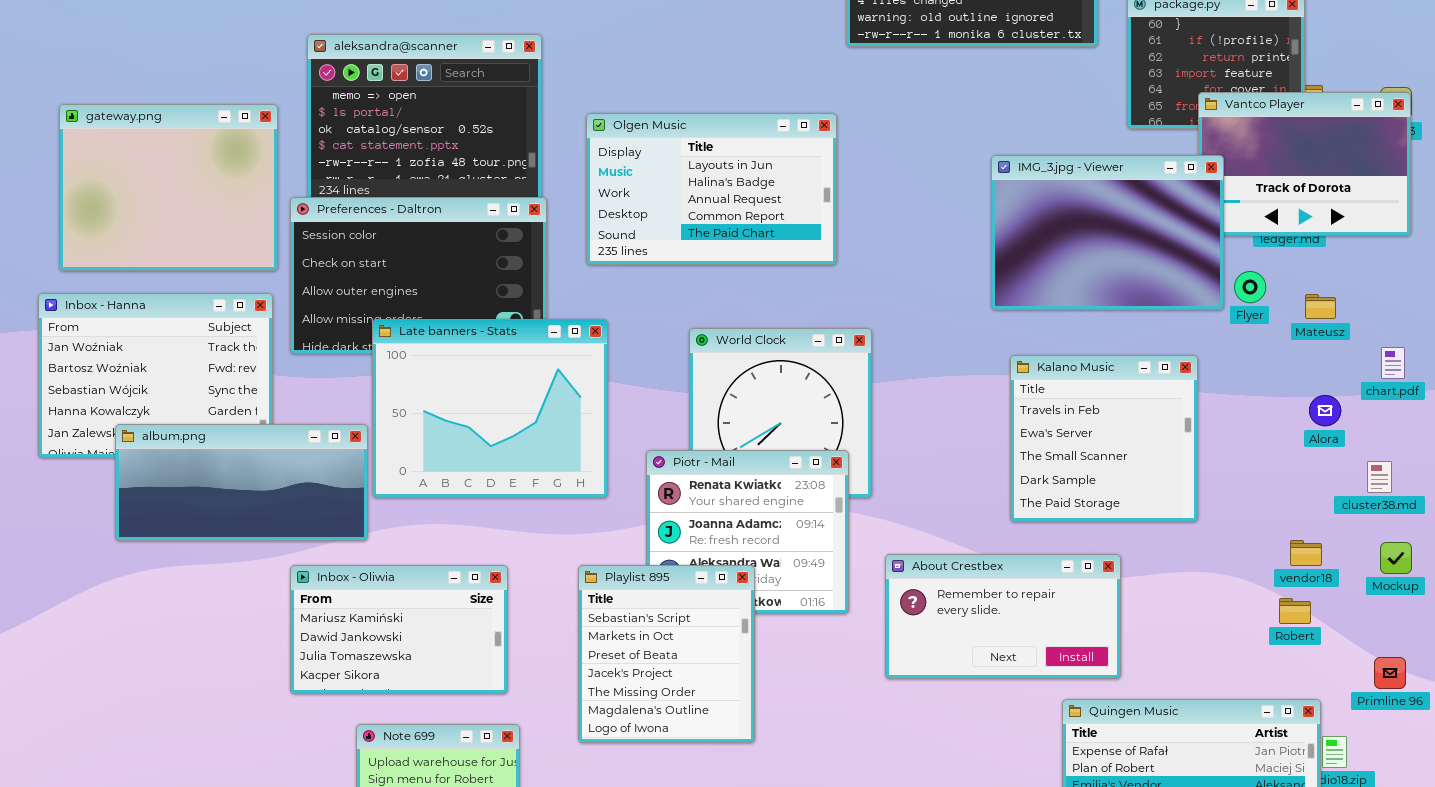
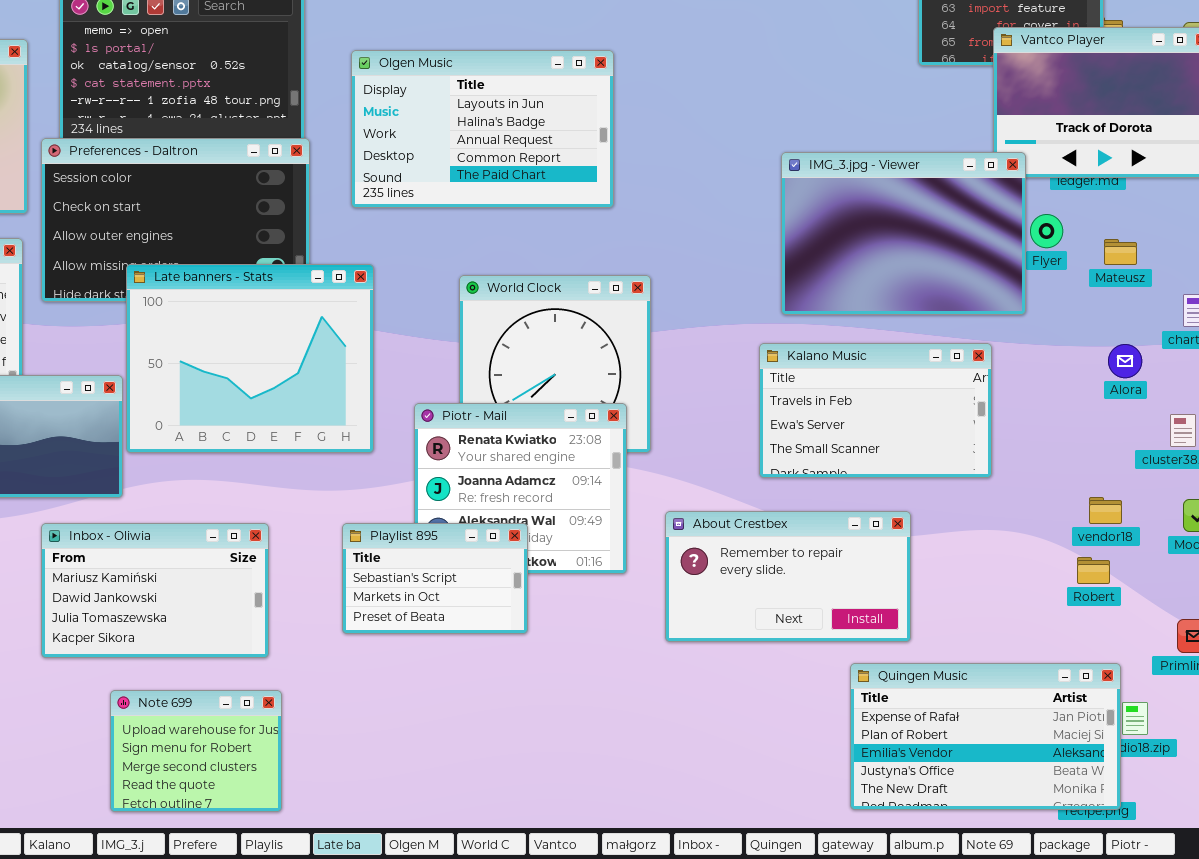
IMG_3.jpg - Viewer: [991,155,1224,310] -> [781,152,1026,315], moved
Kalano Music: [1010,355,1198,522] -> [759,343,992,478], resized
Playlist 895: [578,565,755,743] -> [342,523,528,634], resized

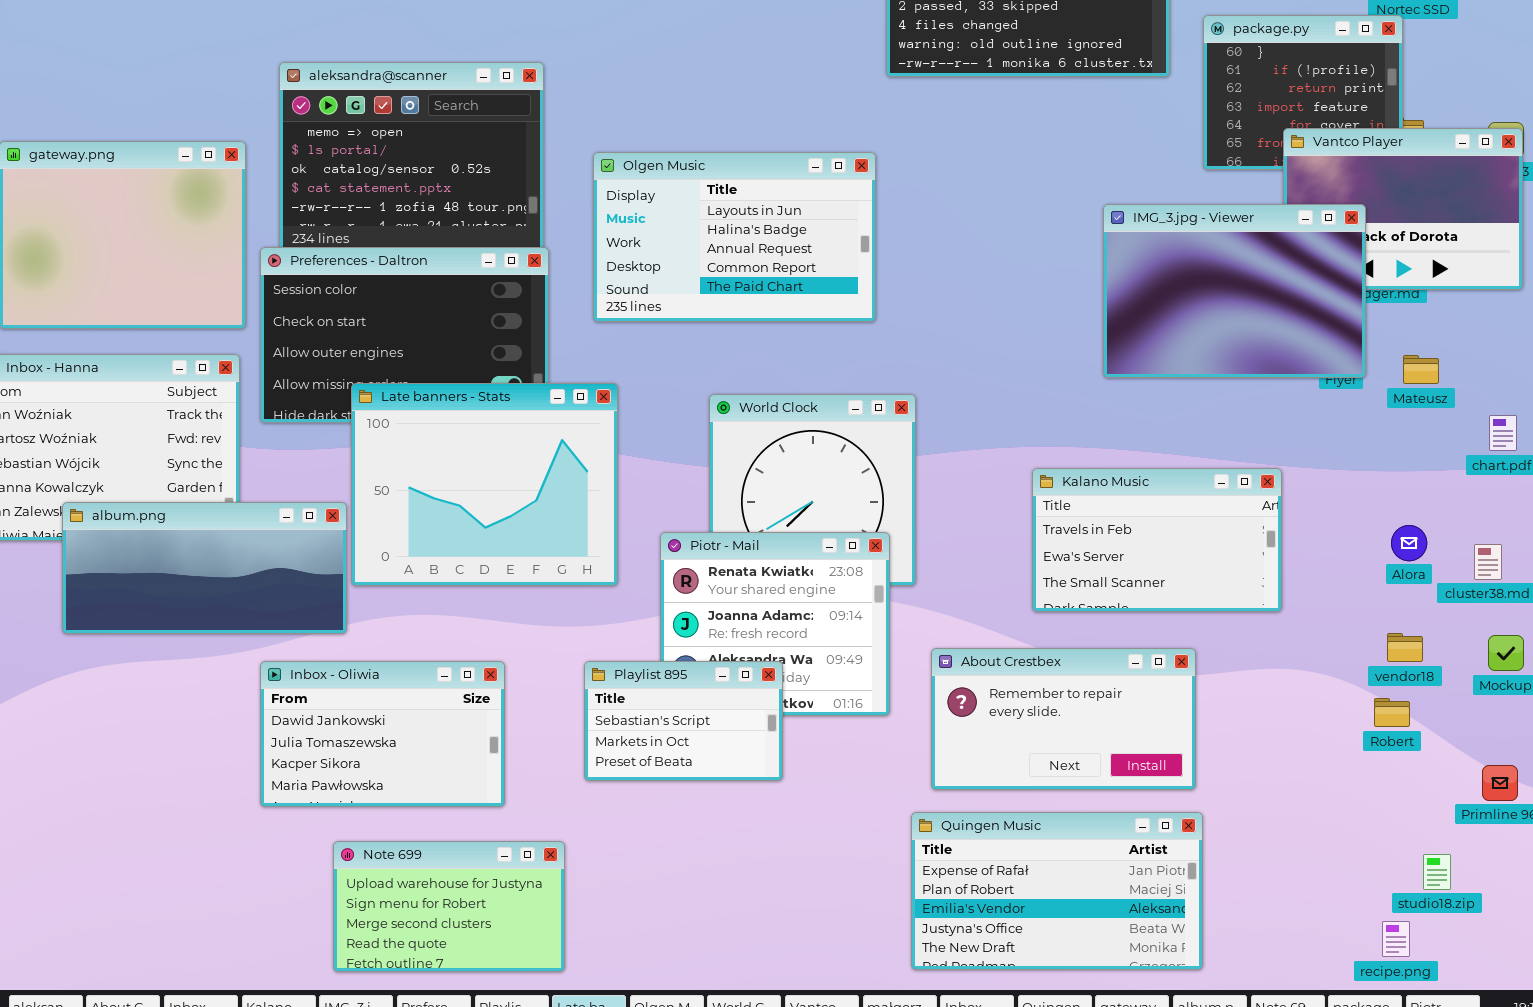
IMG_3.jpg - Viewer: [781,152,1026,315] -> [1103,204,1366,378], moved
Alora: [1108,344,1142,378] -> [1391,525,1427,561], moved
Inbox - Oliwia: [41,523,269,658] -> [260,661,505,807], scrolled down 1 row
Quingen Music: [850,663,1121,810] -> [911,812,1203,970], moved
Note 699: [110,690,282,812] -> [333,841,565,972], resized

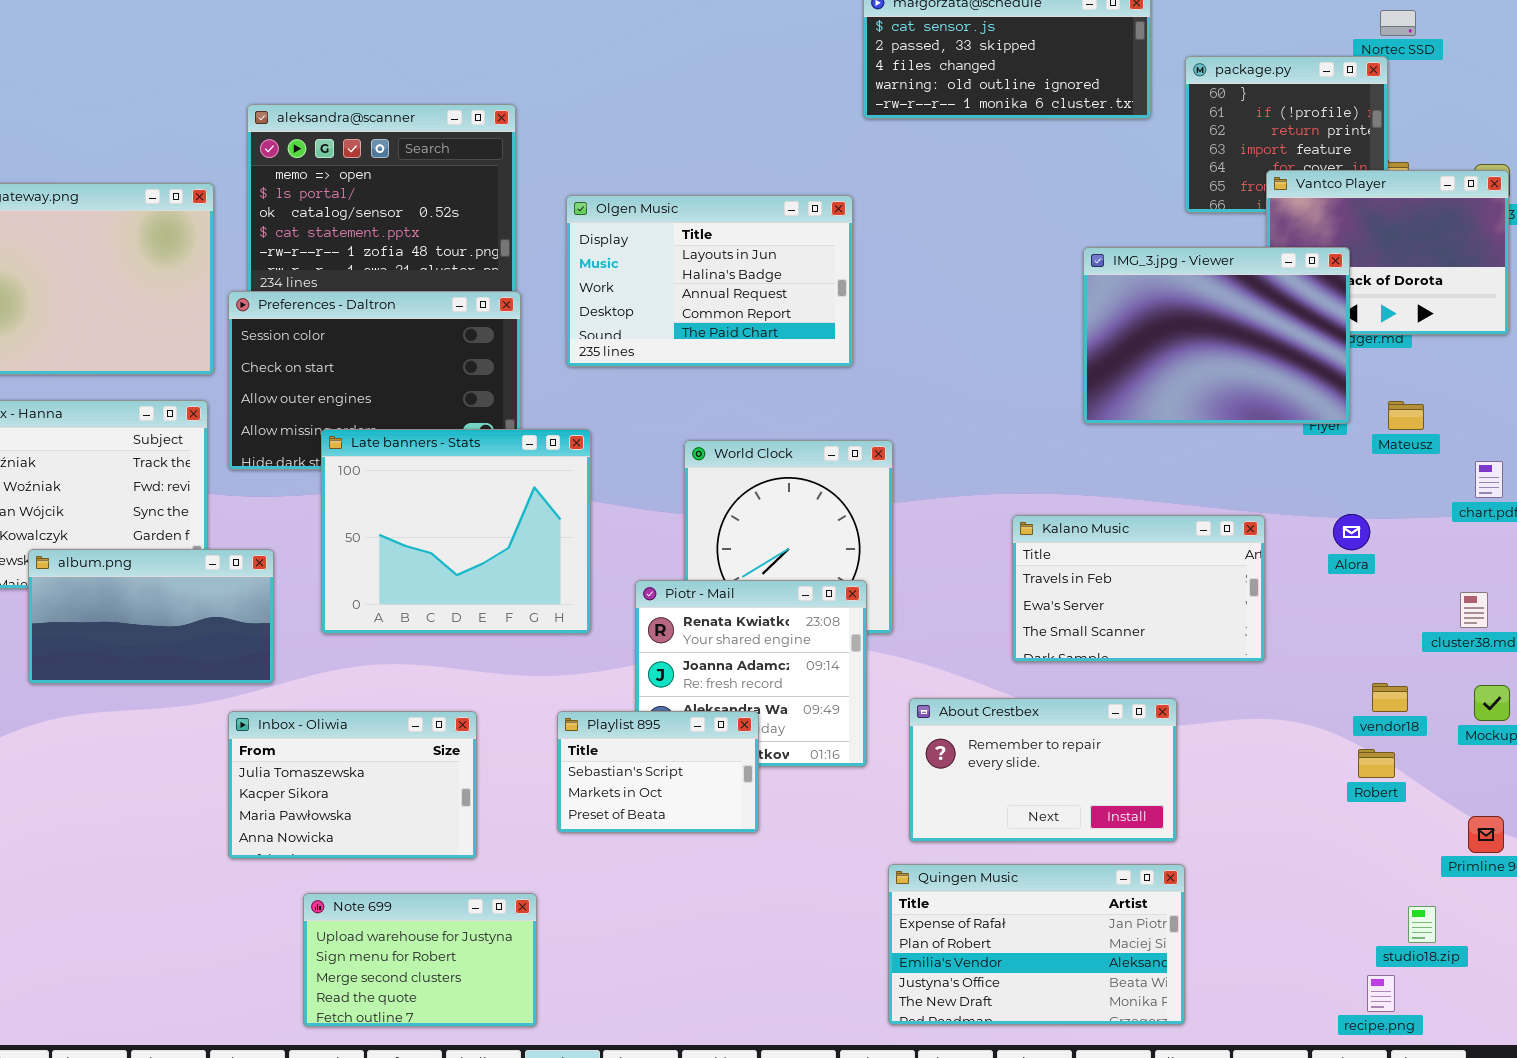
album.png: [62,502,347,634] -> [28,549,274,684], resized
Alora: [1391,525,1427,561] -> [1333,514,1370,550], moved
Inbox - Oliwia: [260,661,505,807] -> [228,711,477,859], scrolled down 1 row

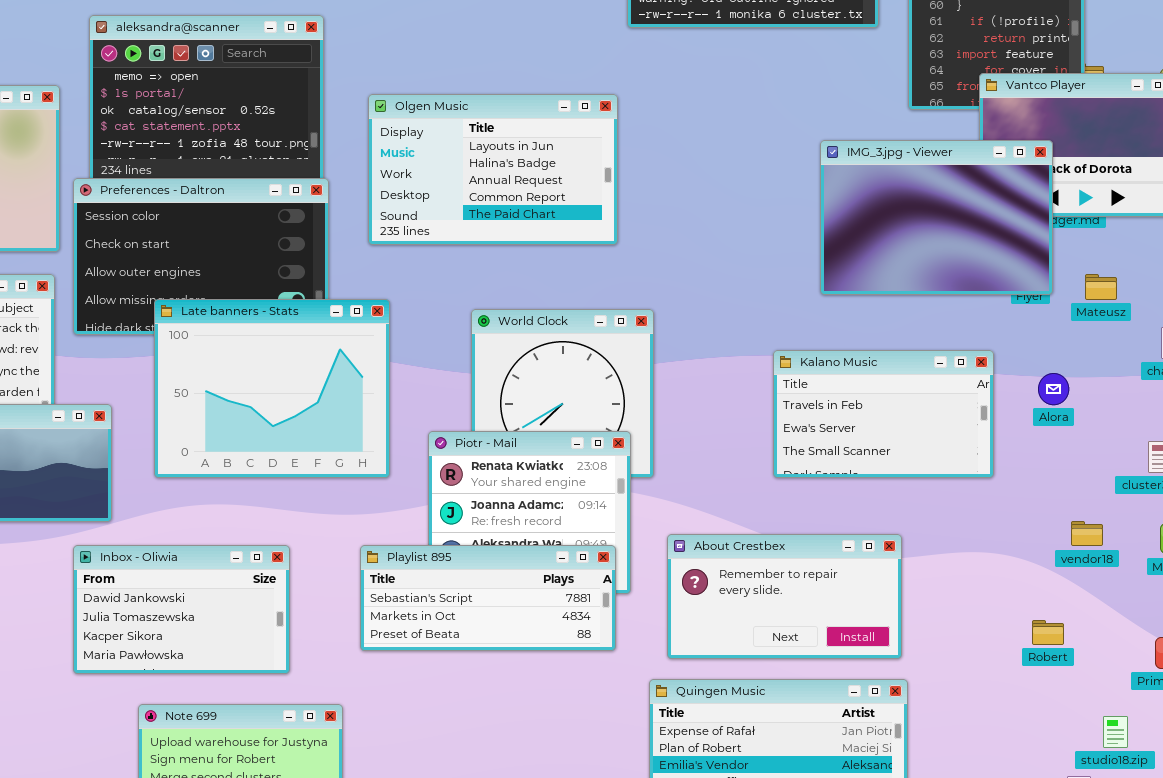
Kalano Music: [1012,515,1265,662] -> [773,350,994,478], moved
Inbox - Oliwia: [228,711,477,859] -> [73,545,290,674], scrolled up 1 row
Playlist 895: [557,711,759,833] -> [360,545,616,651], resized
Robert: [1358,749,1395,778] -> [1032,620,1064,645], moved

